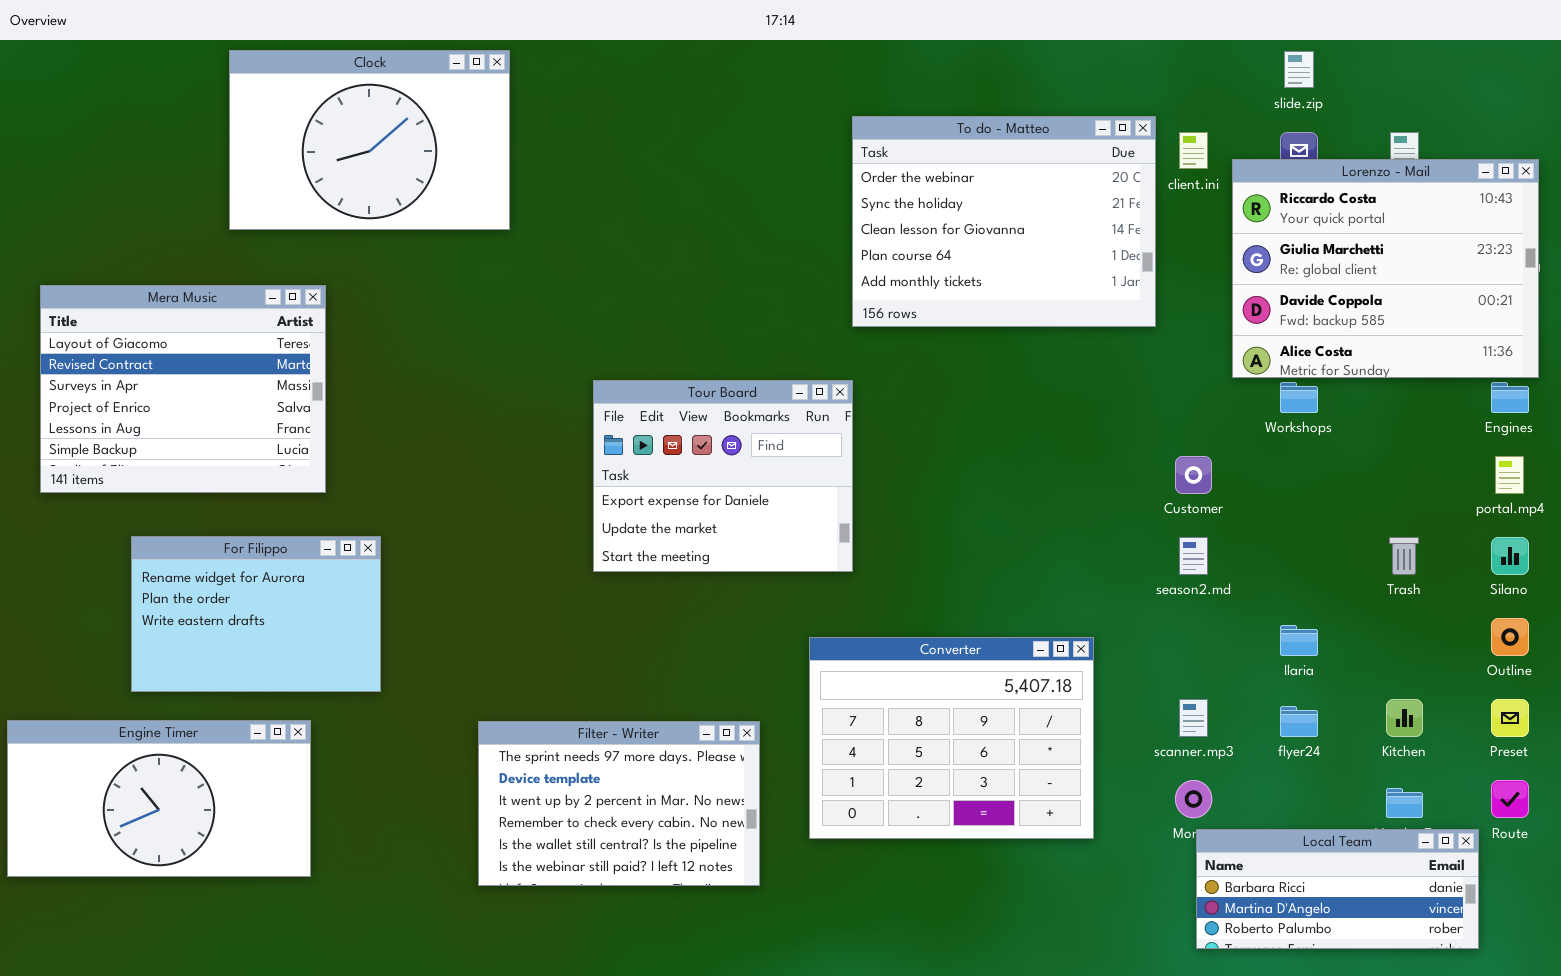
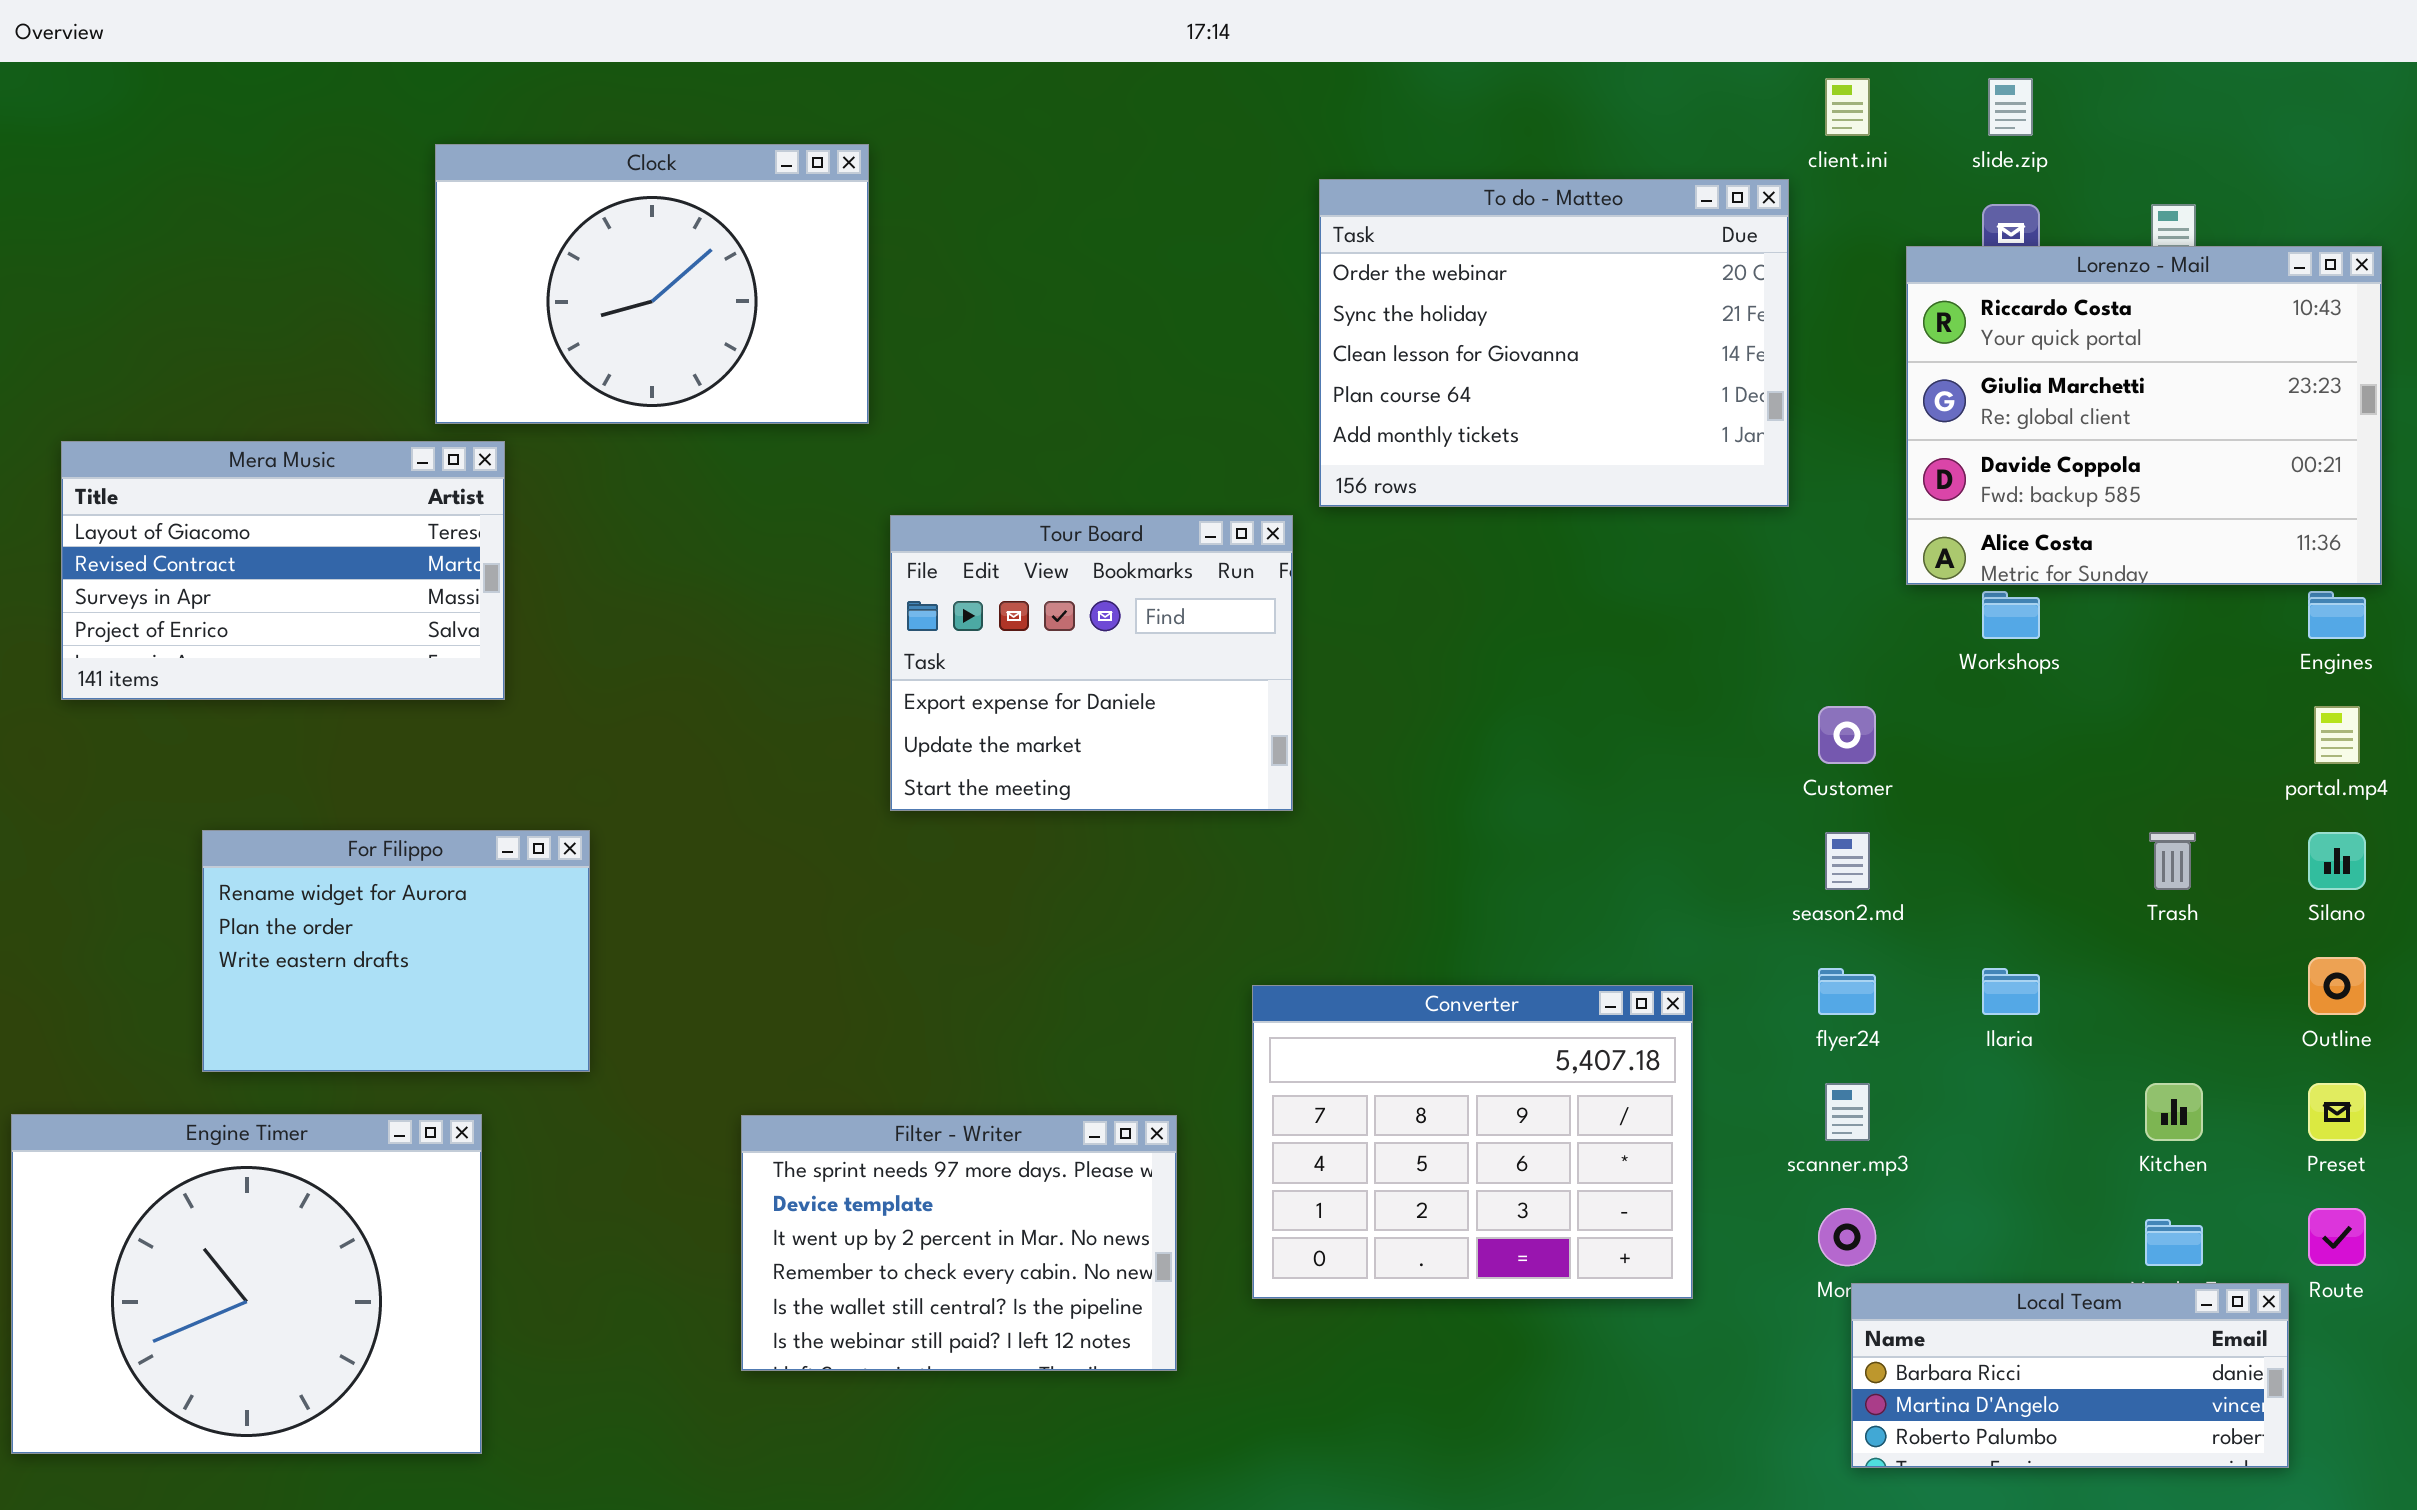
Clock: [229,50,510,230] -> [435,144,869,424], moved
client.ini: [1179,132,1208,169] -> [1825,78,1870,136], moved
Mera Music: [40,285,326,493] -> [61,441,505,700], resized
Tour Board: [593,380,853,572] -> [890,515,1293,811], moved
flyer24: [1280,706,1318,737] -> [1818,968,1876,1015], moved
Engine Timer: [7,720,311,877] -> [11,1114,482,1454], resized

